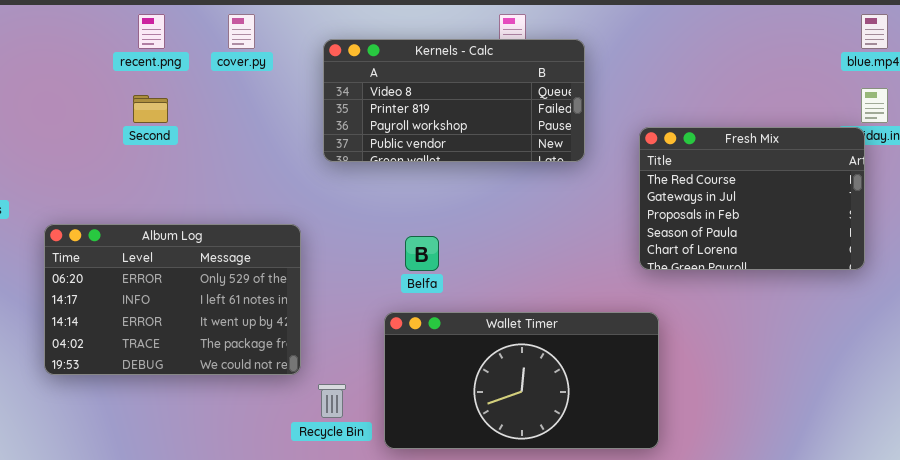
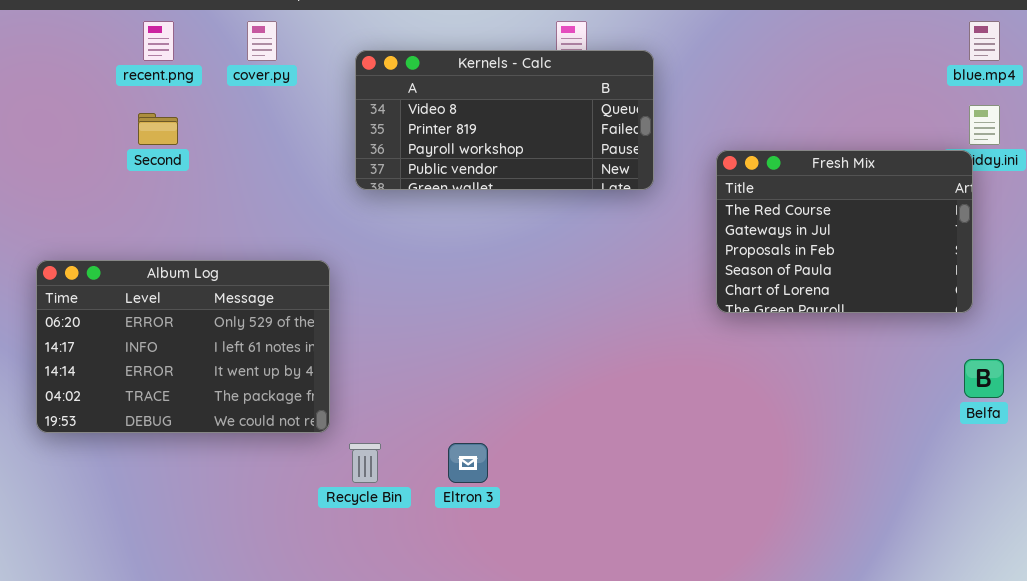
Belfa: [405,236,439,271] -> [964,359,1004,398], moved
Wallet Timer: [384,312,659,449] -> none, closed

